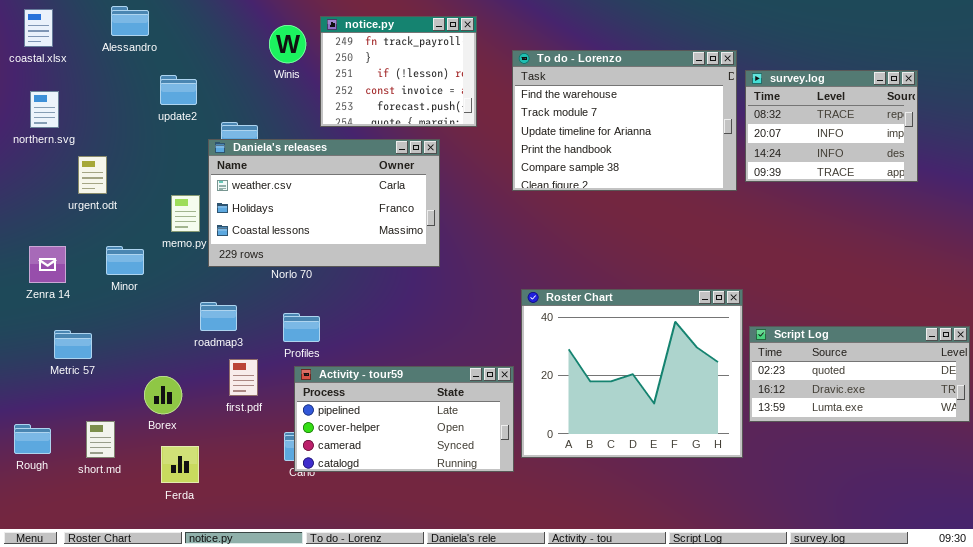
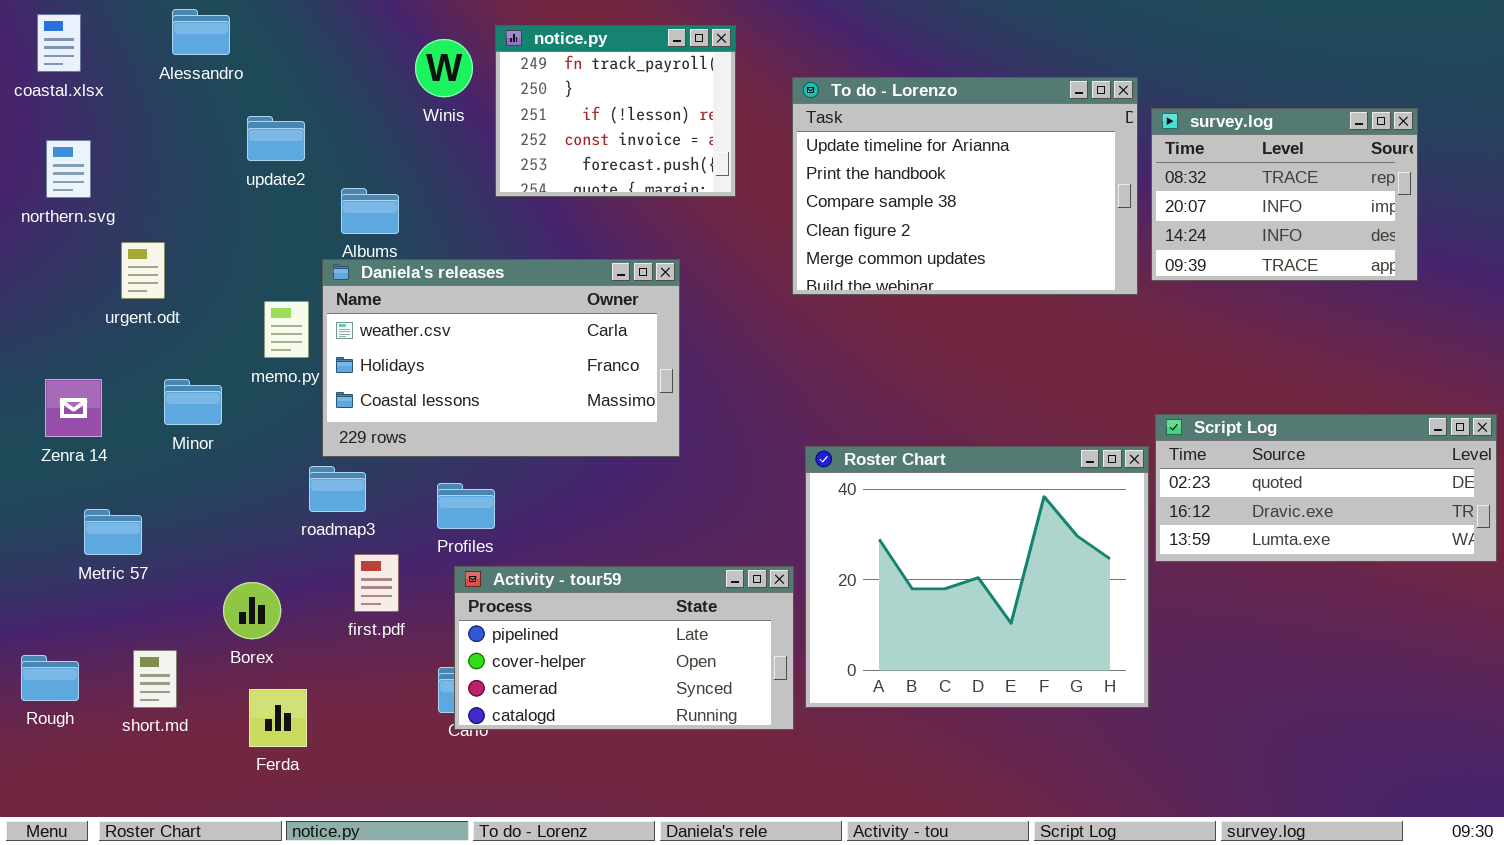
To do - Lorenzo: [512,50,737,191] -> [792,77,1138,295], scrolled down 2 rows
Daniela's releases: [208,139,440,267] -> [322,259,680,457], moved
Script Log: [749,326,970,422] -> [1155,414,1497,562], moved

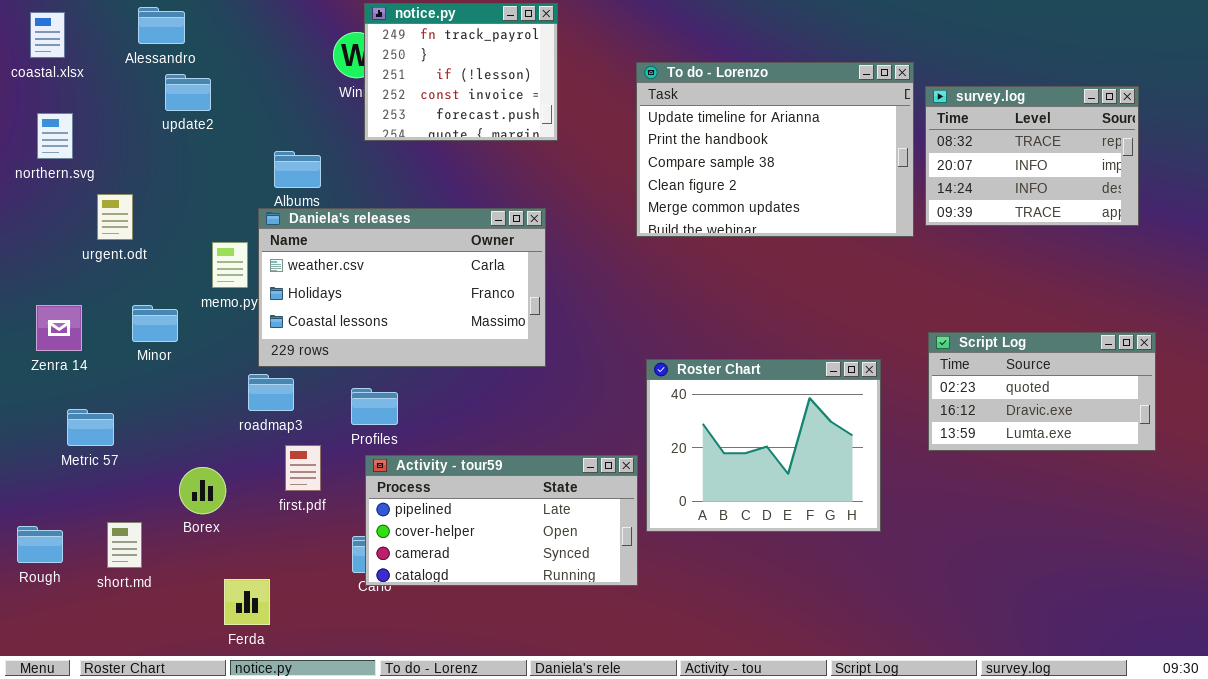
notice.py: [495,25,736,197] -> [364,3,558,141], moved
update2: [247,116,305,161] -> [165,74,211,111], moved
Script Log: [1155,414,1497,562] -> [928,332,1156,451], resized
Roster Chart: [805,446,1149,708] -> [646,359,881,532], resized
Ferda: [249,689,307,747] -> [224,579,270,625], moved

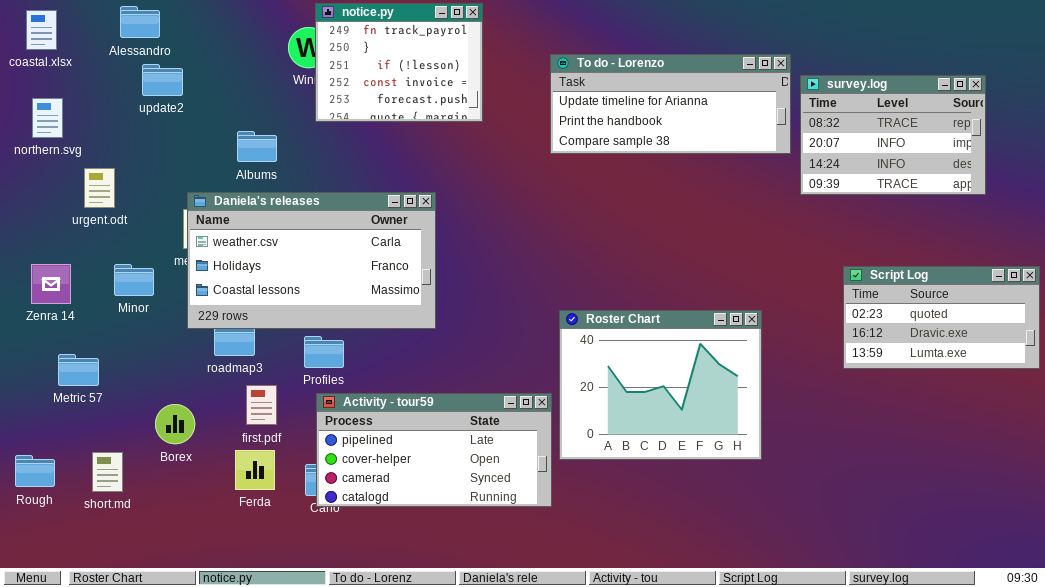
To do - Lorenzo: [636,62,914,237] -> [550,54,791,154], resized
Daniela's releases: [258,208,546,367] -> [187,192,436,329], moved
Script Log: [928,332,1156,451] -> [843,266,1040,369], moved
Ferda: [224,579,270,625] -> [235,450,275,490], moved

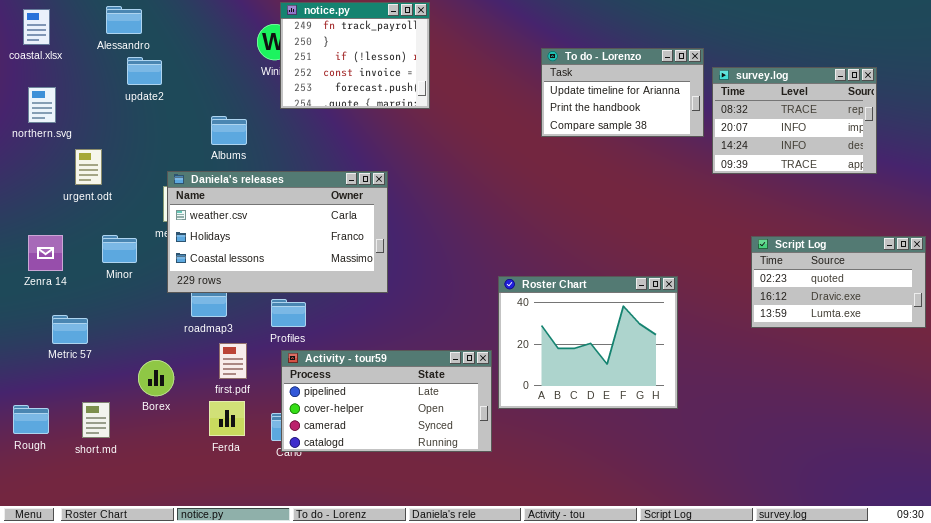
To do - Lorenzo: [550,54,791,154] -> [541,48,704,137], resized

